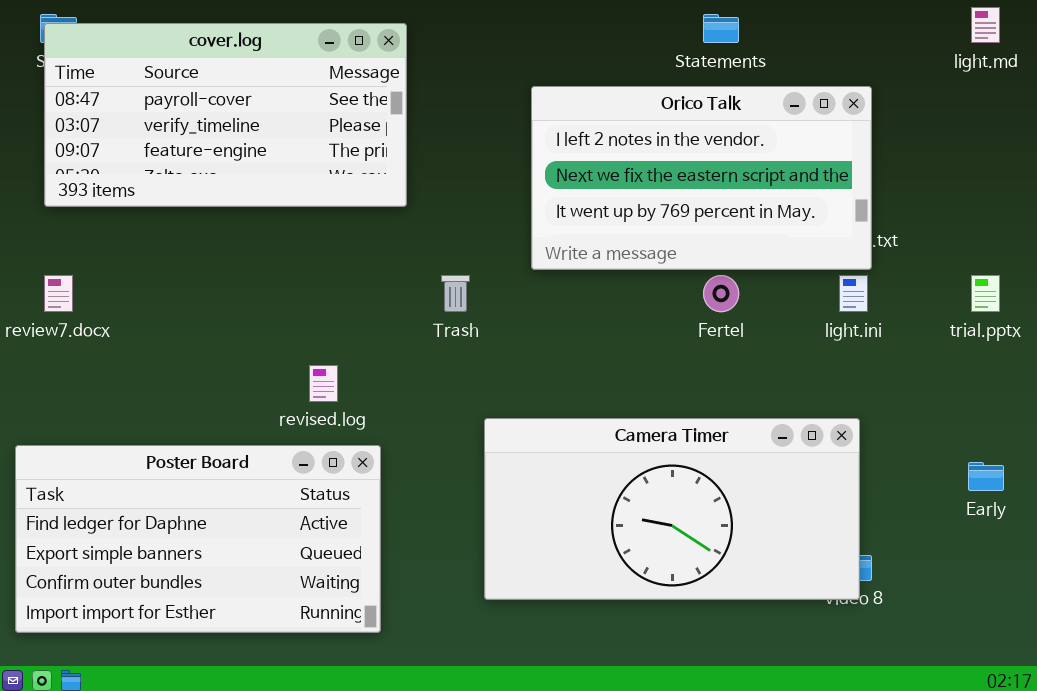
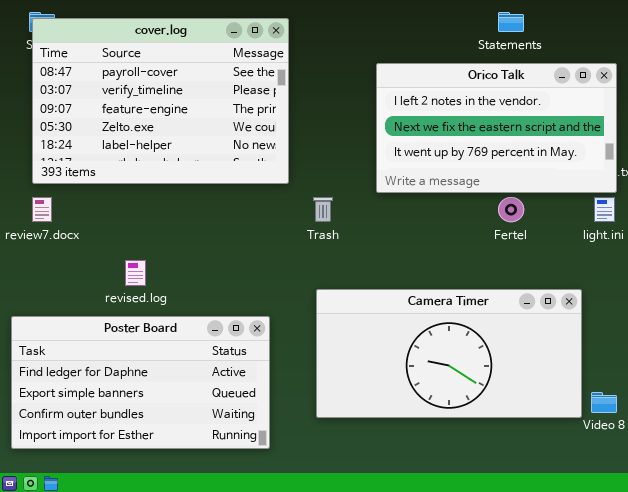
cover.log: [44,23,407,207] -> [32,18,289,184], resized
revised.log: [309,365,338,402] -> [125,260,146,286], moved
Camera Timer: [484,418,860,600] -> [316,289,582,418], moved

